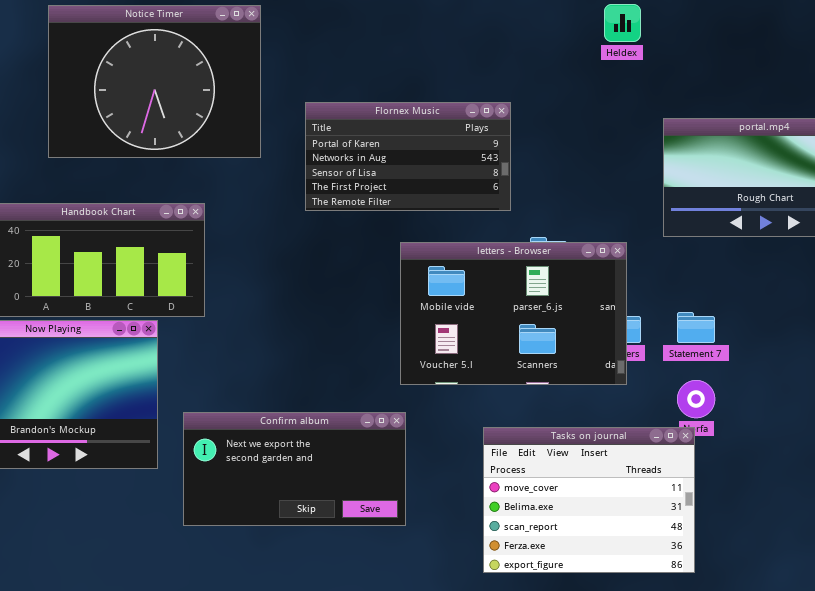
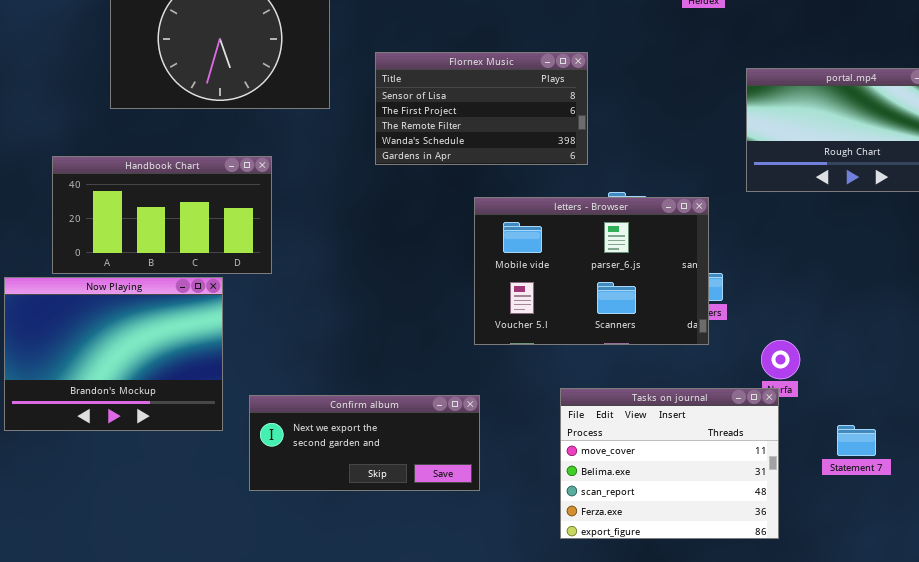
Flornex Music: [305,102,511,211] -> [375,52,588,165], scrolled down 2 rows
Statement 7: [677,312,715,343] -> [837,425,876,456], moved
Confirm album: [183,412,406,526] -> [249,395,480,491], resized

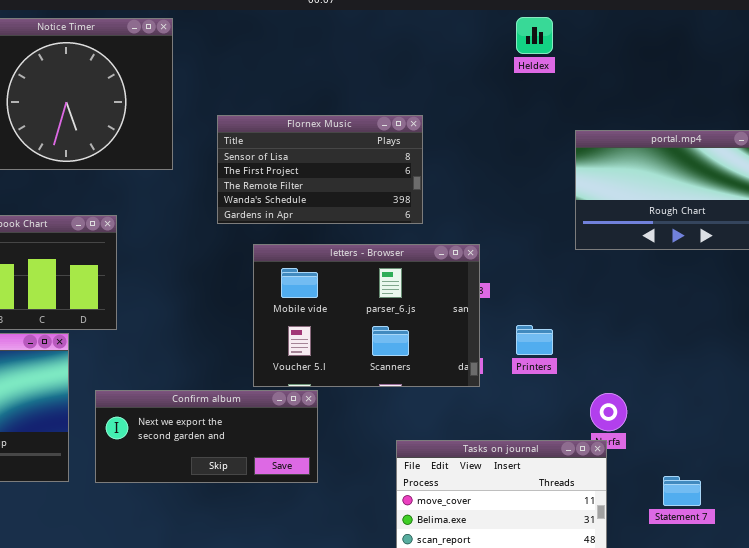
letters - Browser: [474,197,709,345] -> [253,244,480,387], moved
Confirm album: [249,395,480,491] -> [95,390,318,483], moved

